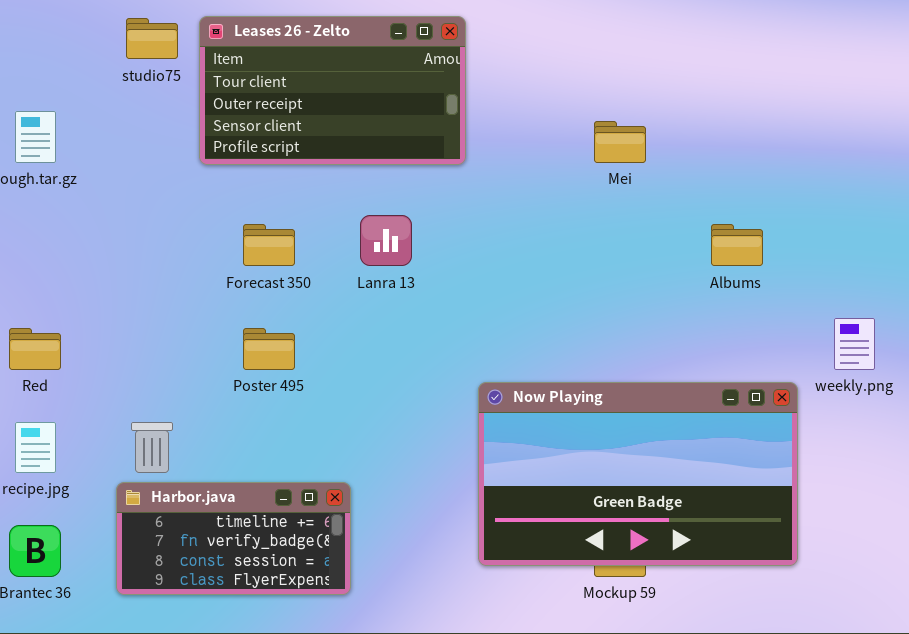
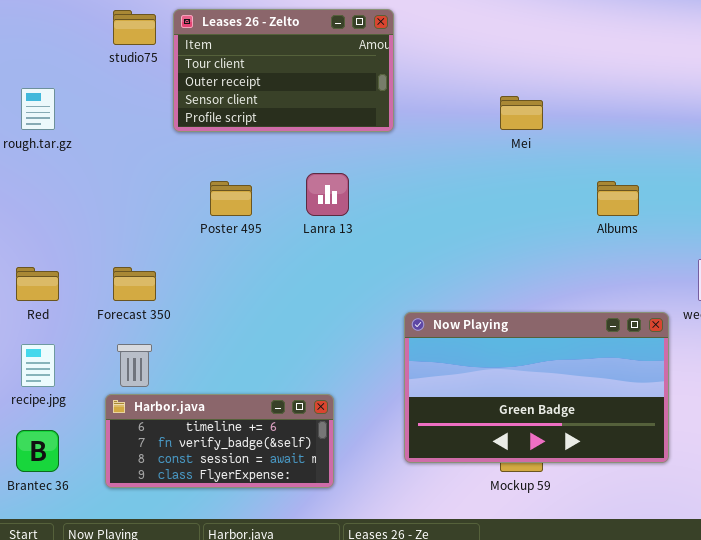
Forecast 350: [243,224,295,266] -> [113,267,156,301], moved
Poster 495: [243,328,295,370] -> [210,181,252,216], moved
Harbor.java: [116,482,351,595] -> [105,394,334,488], resized

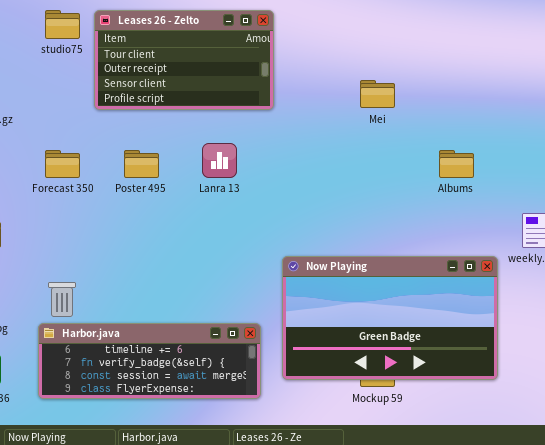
Forecast 350: [113,267,156,301] -> [45,150,80,178], moved
Harbor.java: [105,394,334,488] -> [38,323,261,399], resized

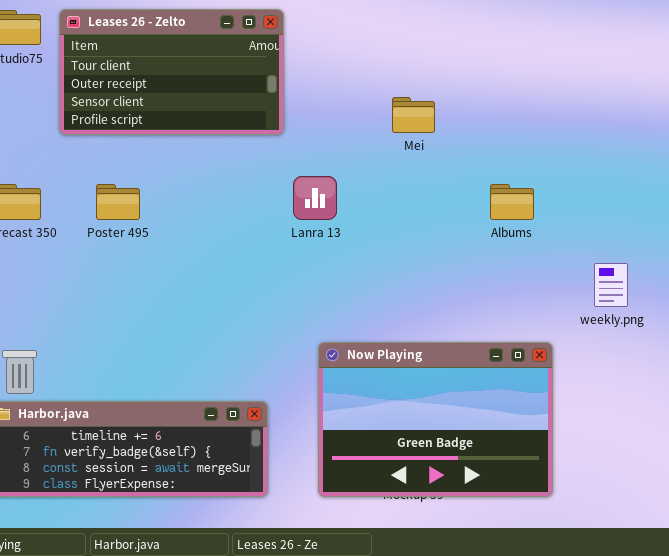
Lanra 13: [202,143,237,178] -> [293,176,337,220], moved
Now Playing: [282,256,498,380] -> [318,342,553,497], moved, resized

